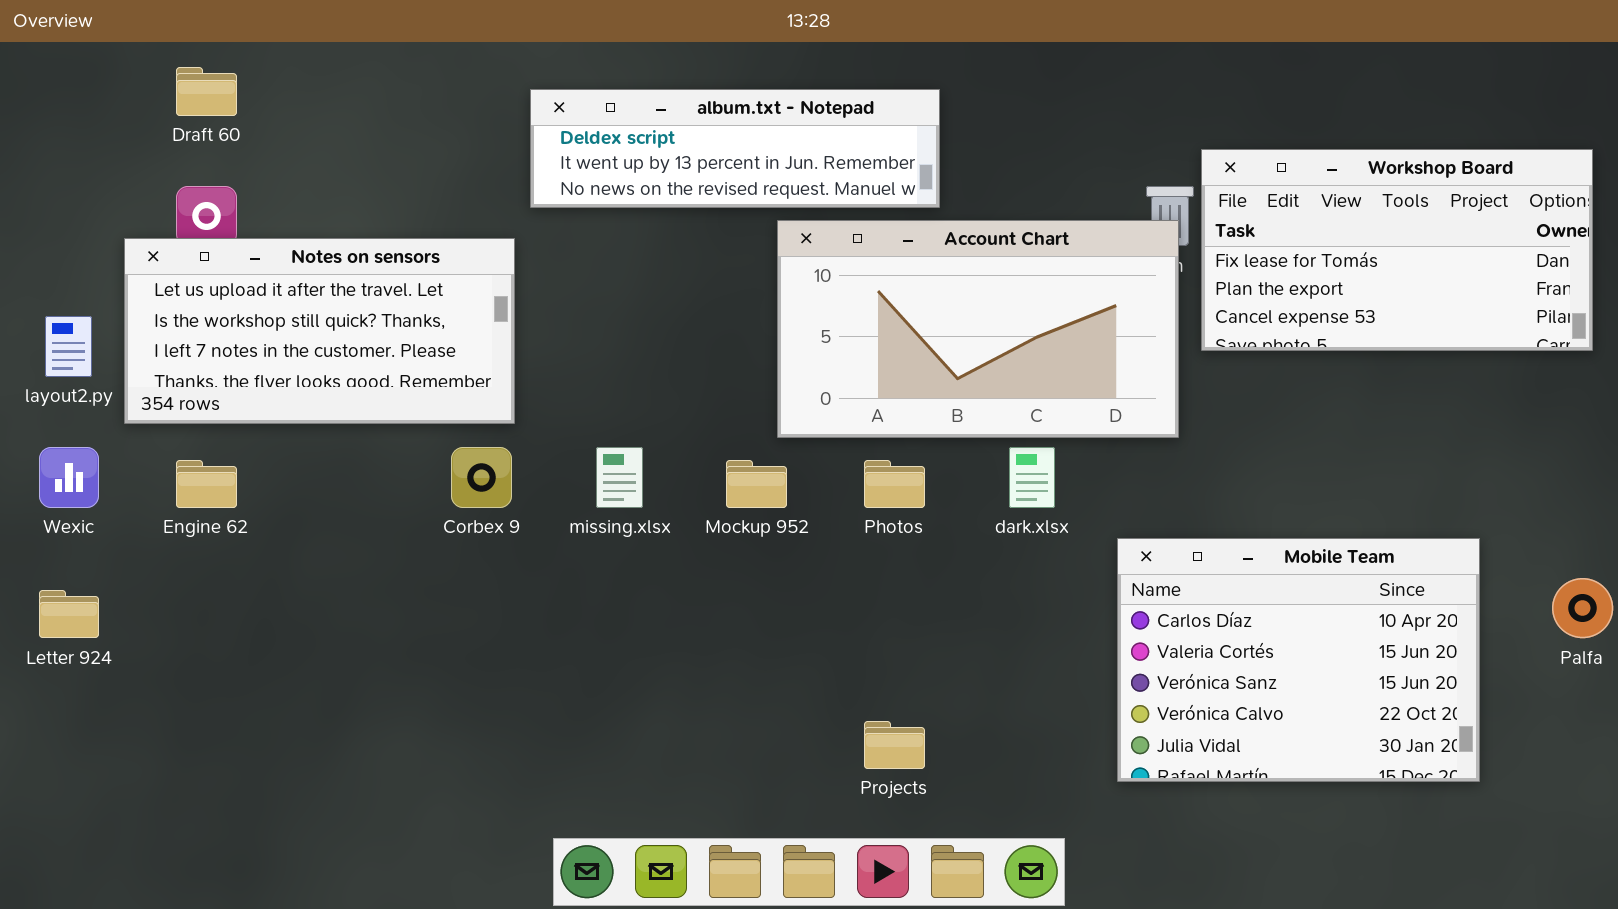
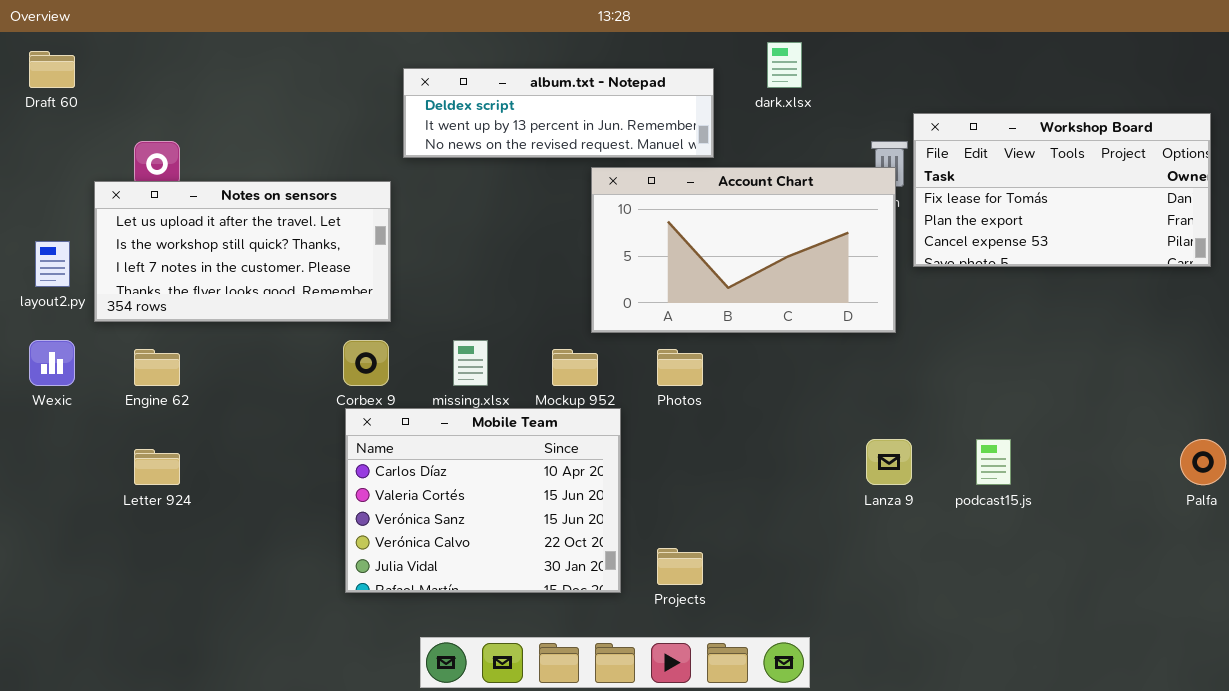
Draft 60: [176,67,237,116] -> [29,51,75,88], moved
dark.xlsx: [1009,447,1055,508] -> [767,42,802,88], moved
Mobile Team: [1117,538,1480,782] -> [345,408,621,593], moved
Letter 924: [39,590,99,638] -> [134,449,180,485], moved

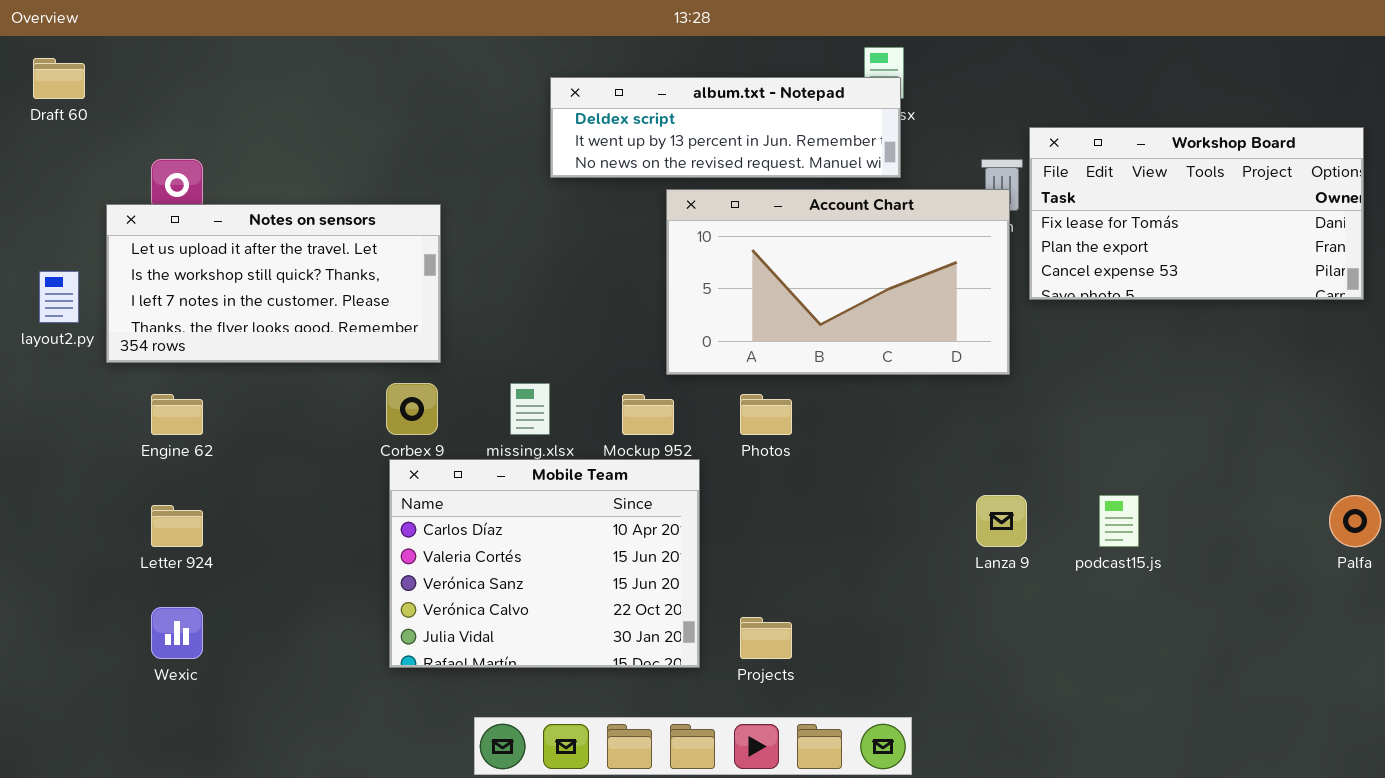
album.txt - Notepad: [403,68,714,158] -> [550,77,901,178], moved
Wexic: [29,340,75,386] -> [151,607,203,659], moved

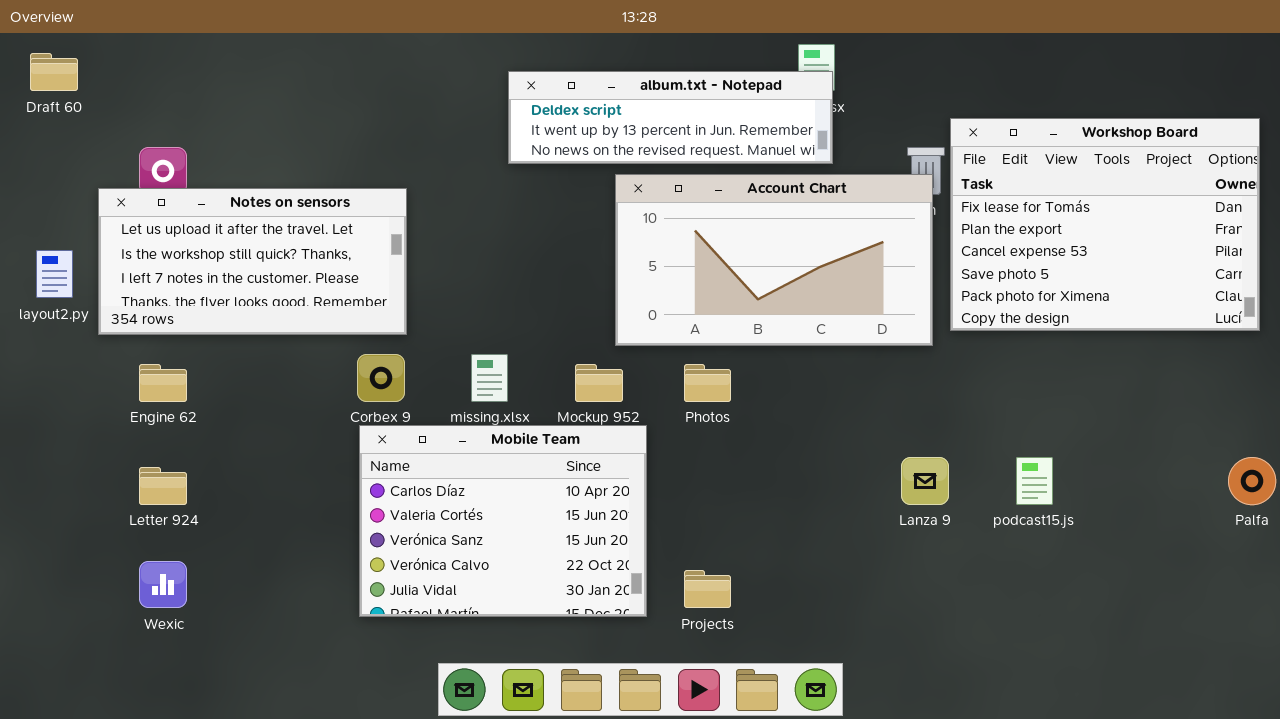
Workshop Board: [1029,127,1364,300] -> [950,118,1260,331], resized

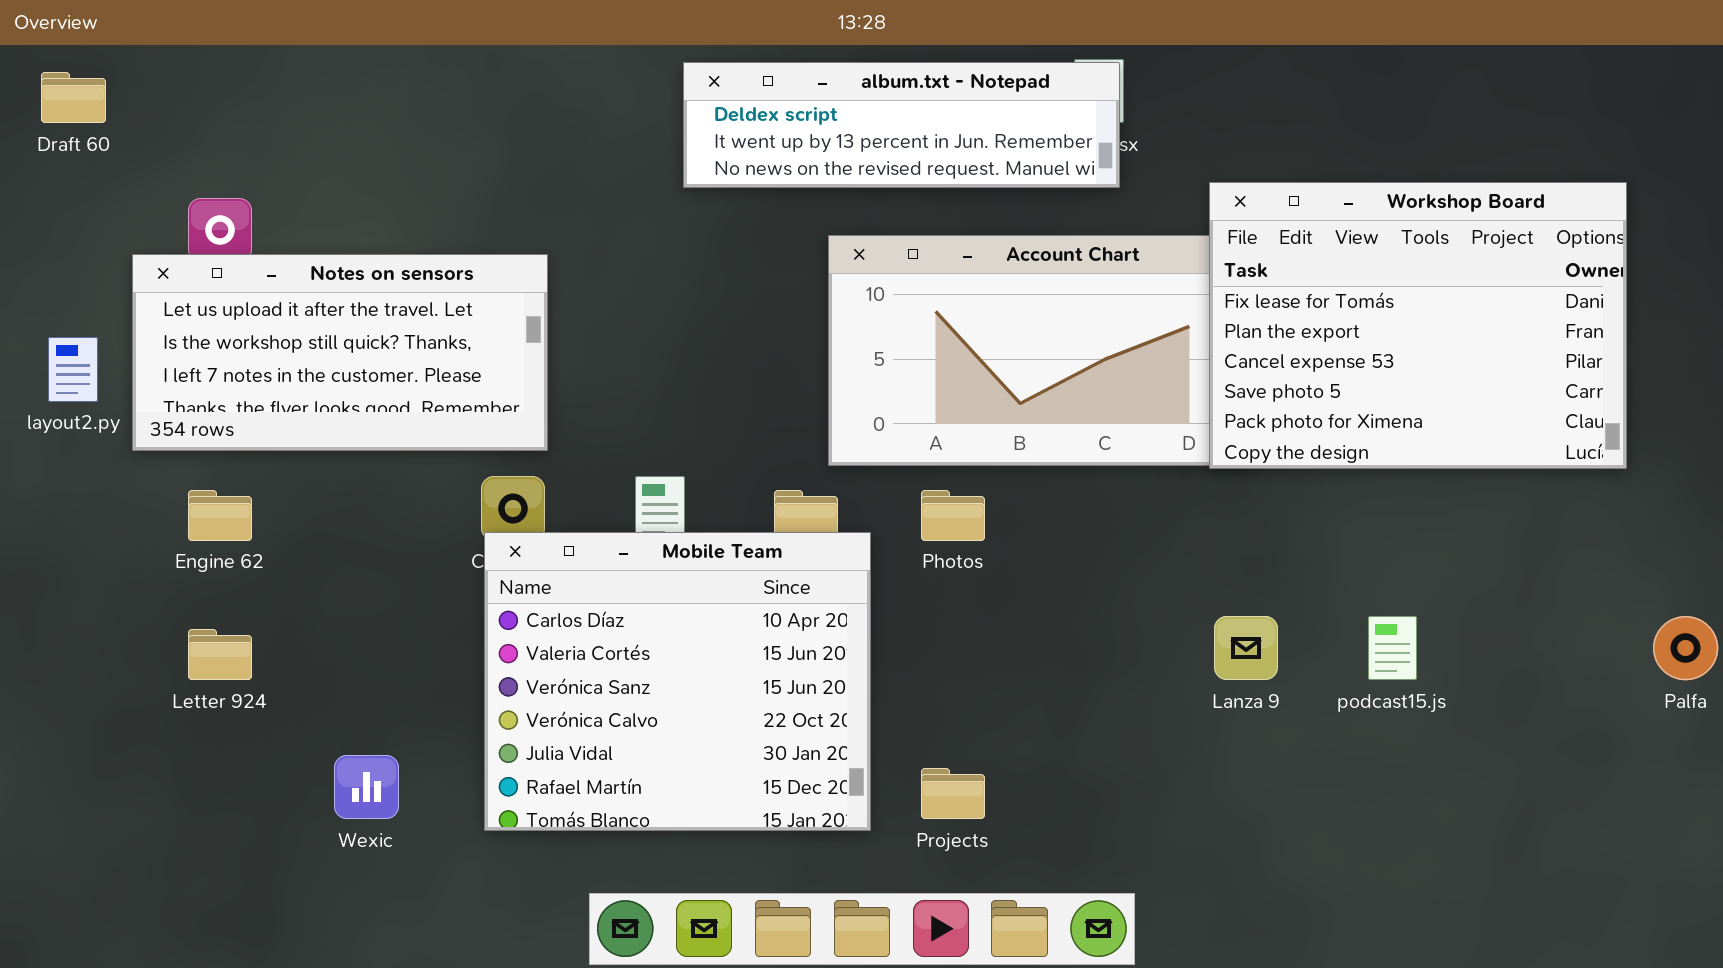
album.txt - Notepad: [508,71,833,164] -> [683,62,1120,188], moved
Workshop Board: [950,118,1260,331] -> [1209,182,1627,469], moved
Mobile Team: [359,425,647,617] -> [484,532,871,831], resized
Wexic: [139,561,187,608] -> [334,755,399,819], moved

